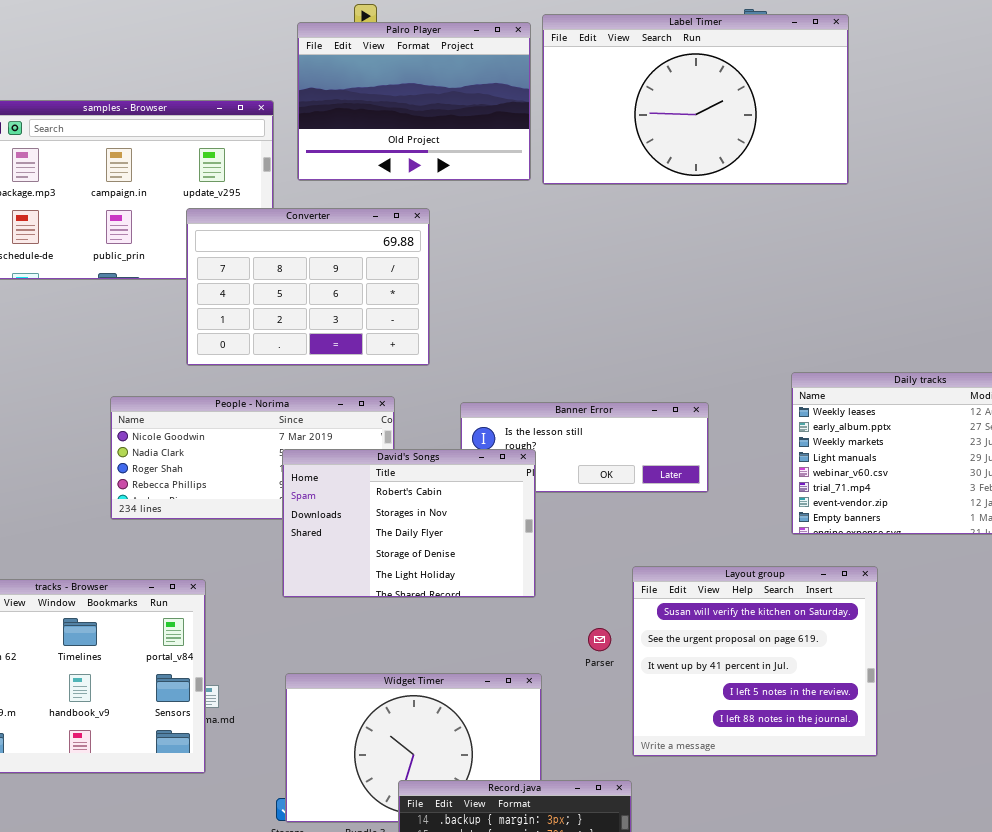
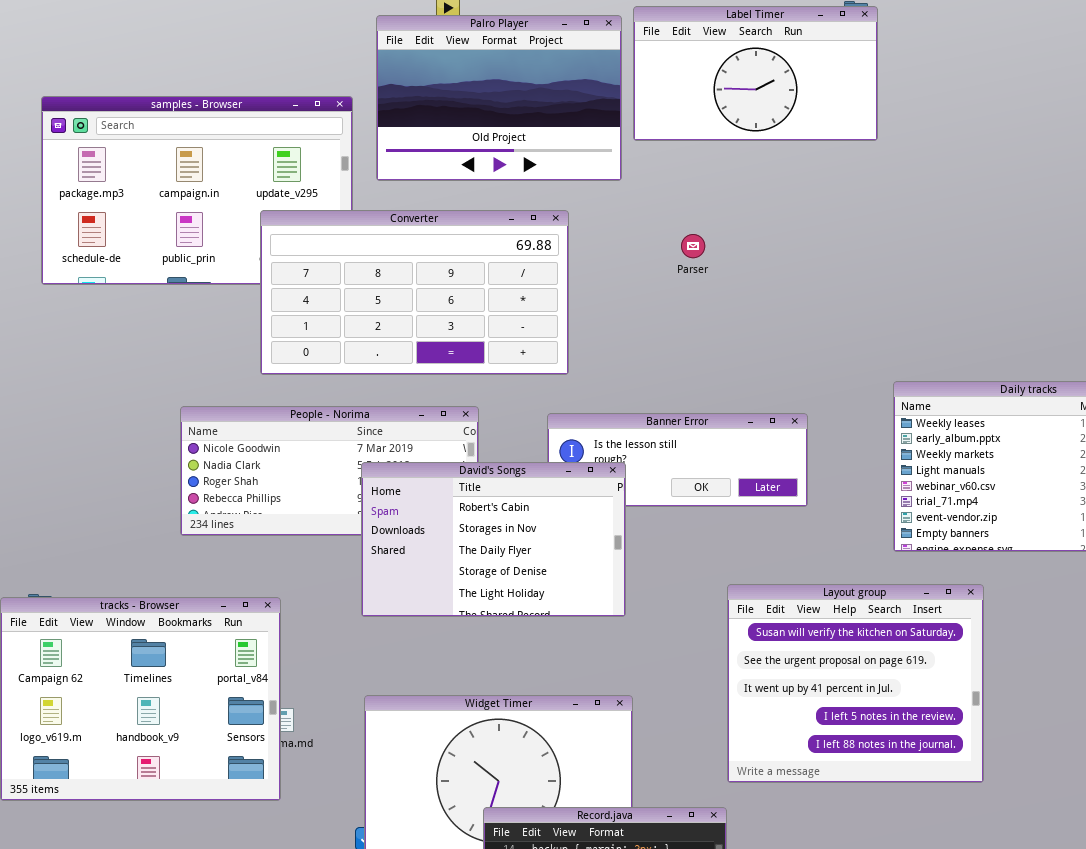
Label Timer: [542,14,849,185] -> [633,6,878,141], resized
Converter: [186,208,430,366] -> [260,210,569,375], resized
Parser: [588,628,611,651] -> [681,234,705,258], moved

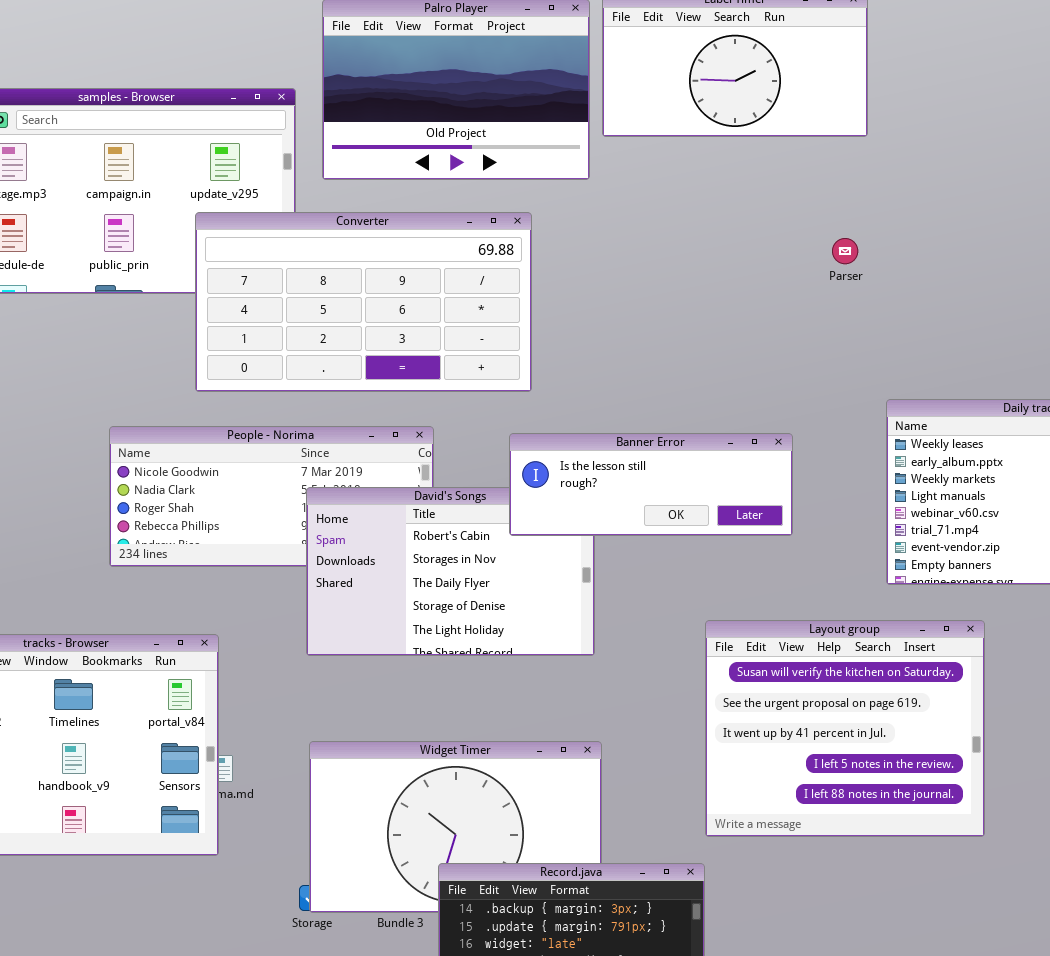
Parser: [681,234,705,258] -> [832,238,858,264], moved
Banner Error: [547,413,808,507] -> [509,433,793,536], raised

